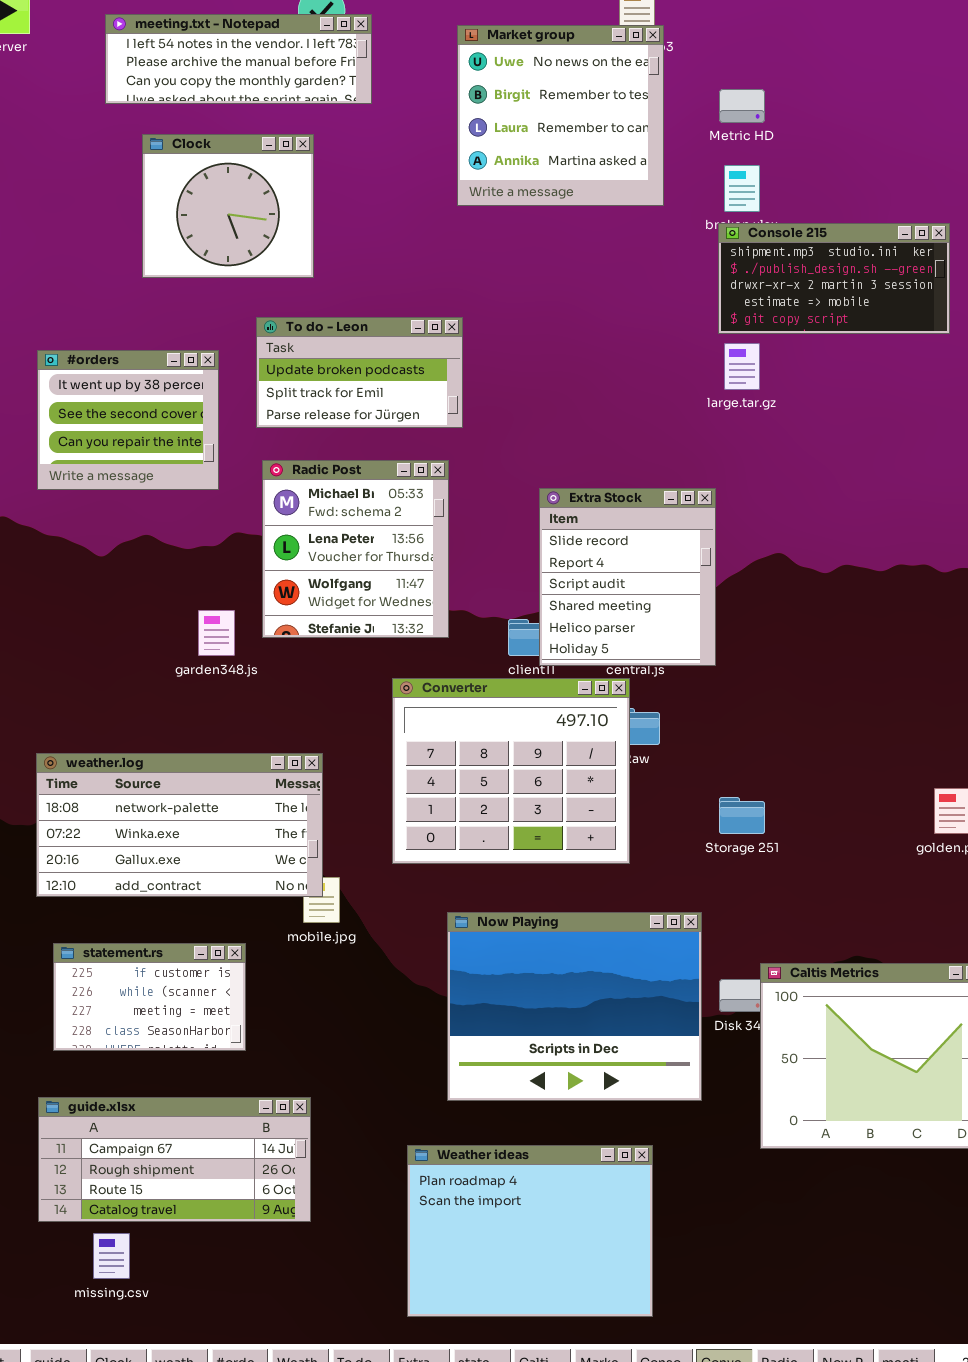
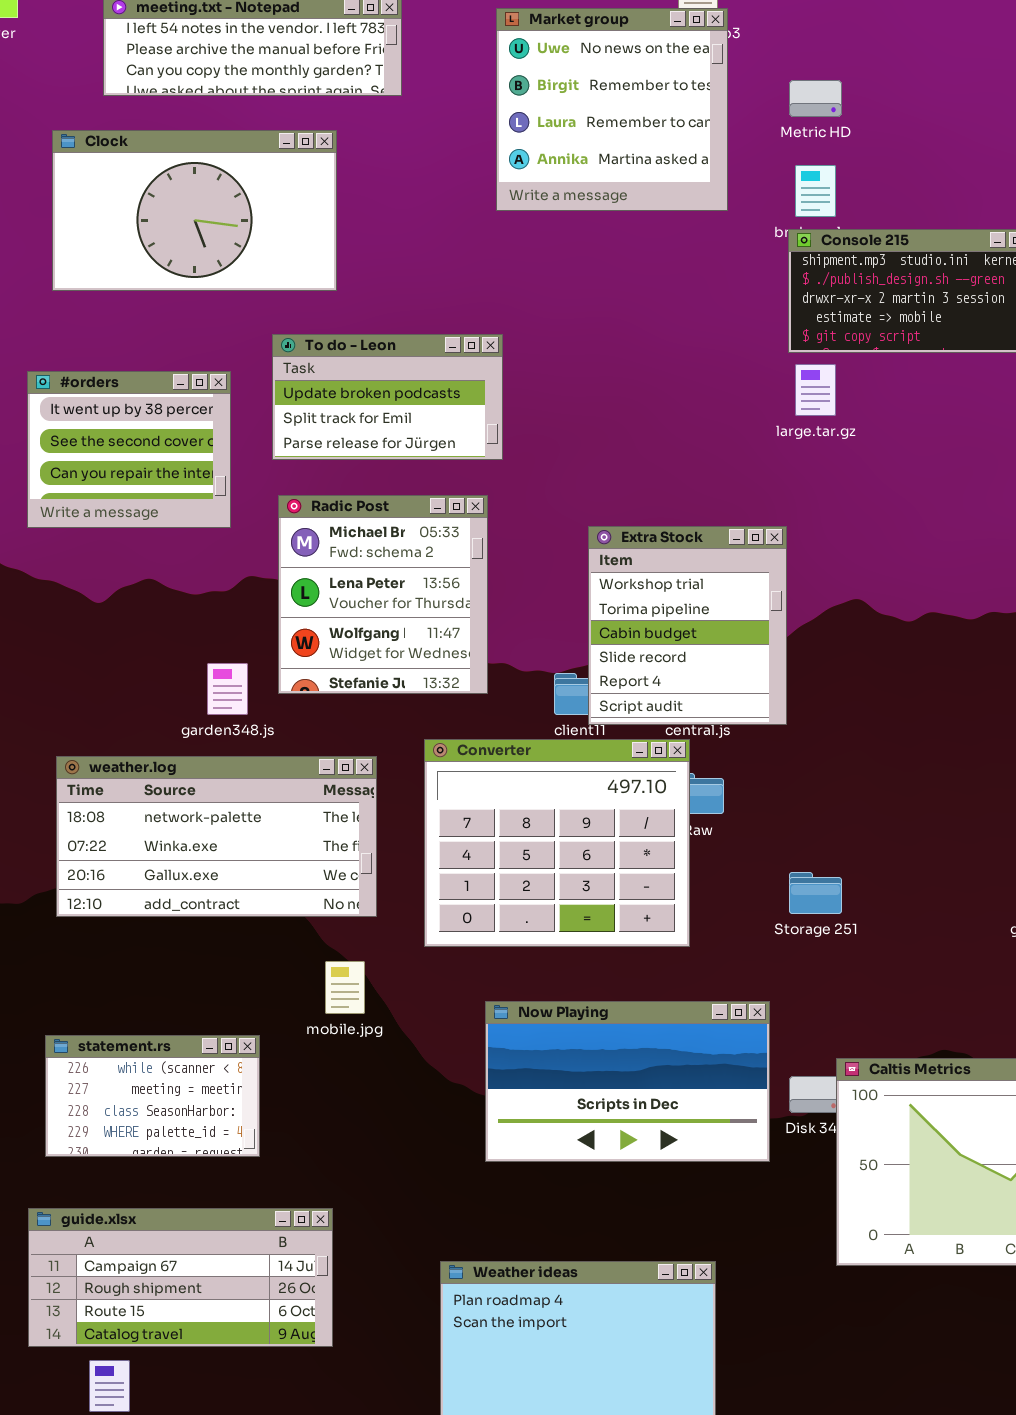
Clock: [142,134,314,278] -> [52,130,337,291], resized
Extra Stock: [539,488,716,666] -> [588,526,787,725], scrolled up 3 rows
weather.log: [36,753,323,897] -> [56,756,377,917], moved
Now Playing: [447,912,702,1101] -> [485,1001,770,1162], resized
statement.rs: [53,943,246,1051] -> [45,1035,260,1157], scrolled down 1 row

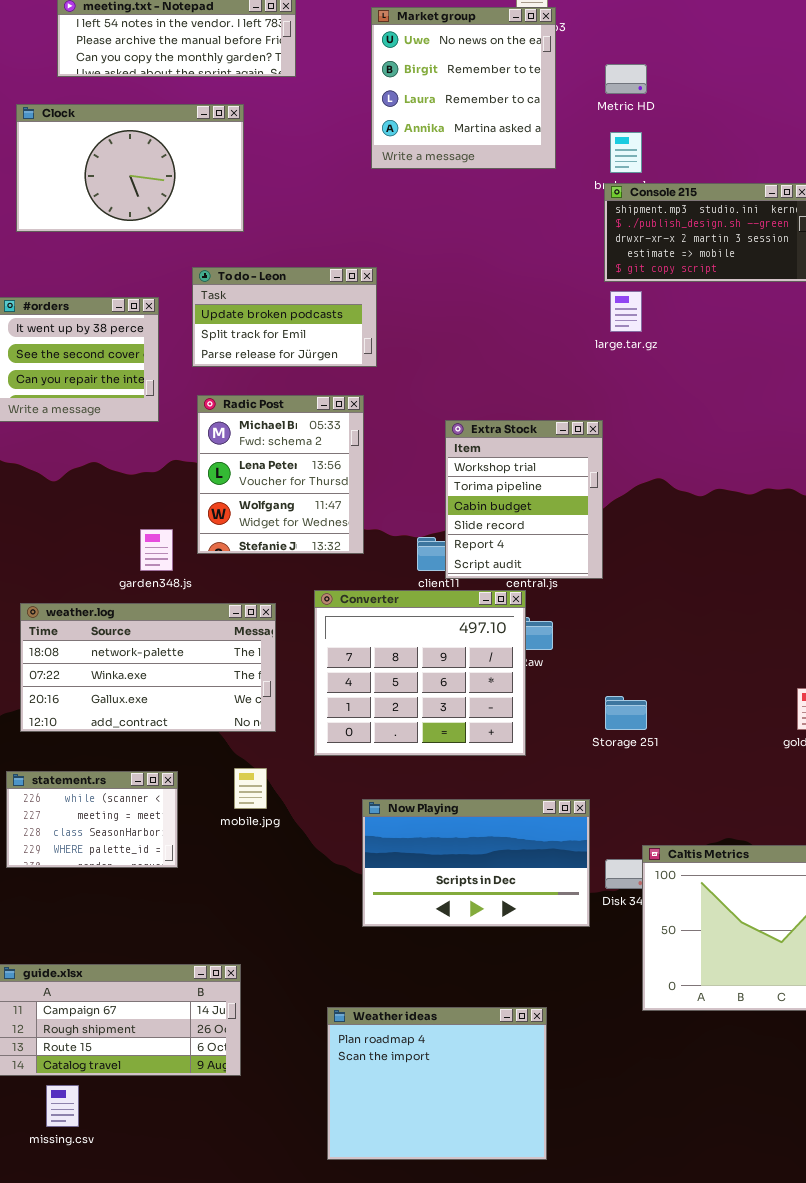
statement.rs: [45,1035,260,1157] -> [6,771,178,868], moved

